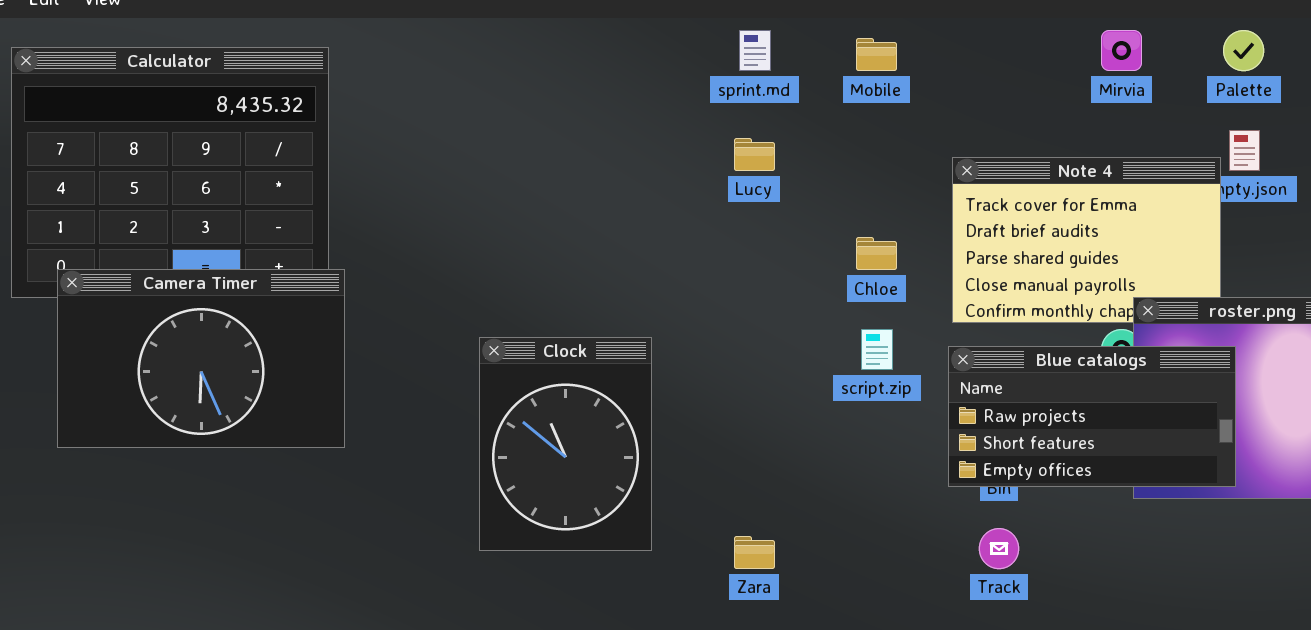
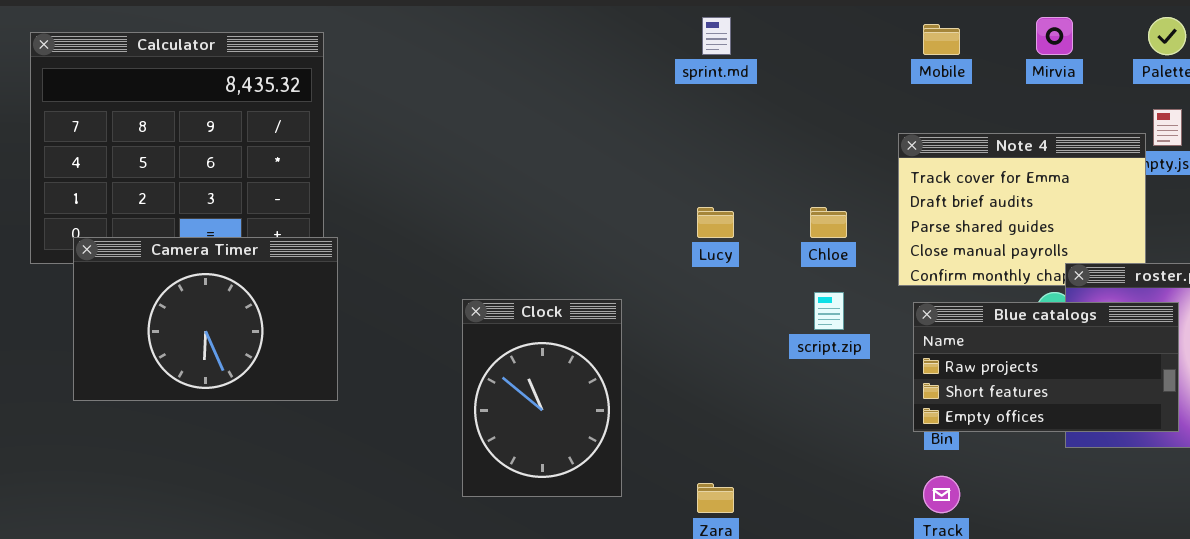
Mobile: [856,38,897,71] -> [923,24,960,55], moved
Lucy: [734,138,775,171] -> [697,207,734,238], moved
Blue catalogs: [948,346,1236,487] -> [913,302,1179,432], moved

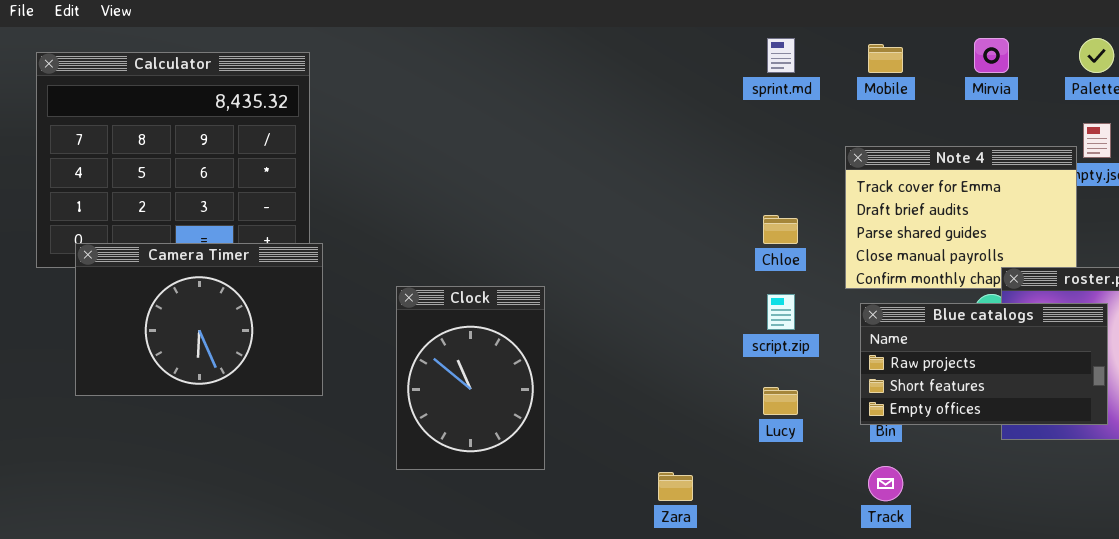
sprint.md: [702,17,731,55] -> [767,38,795,73], moved
Lucy: [697,207,734,238] -> [763,387,798,415], moved
Clock: [462,299,622,497] -> [396,286,545,470], moved

